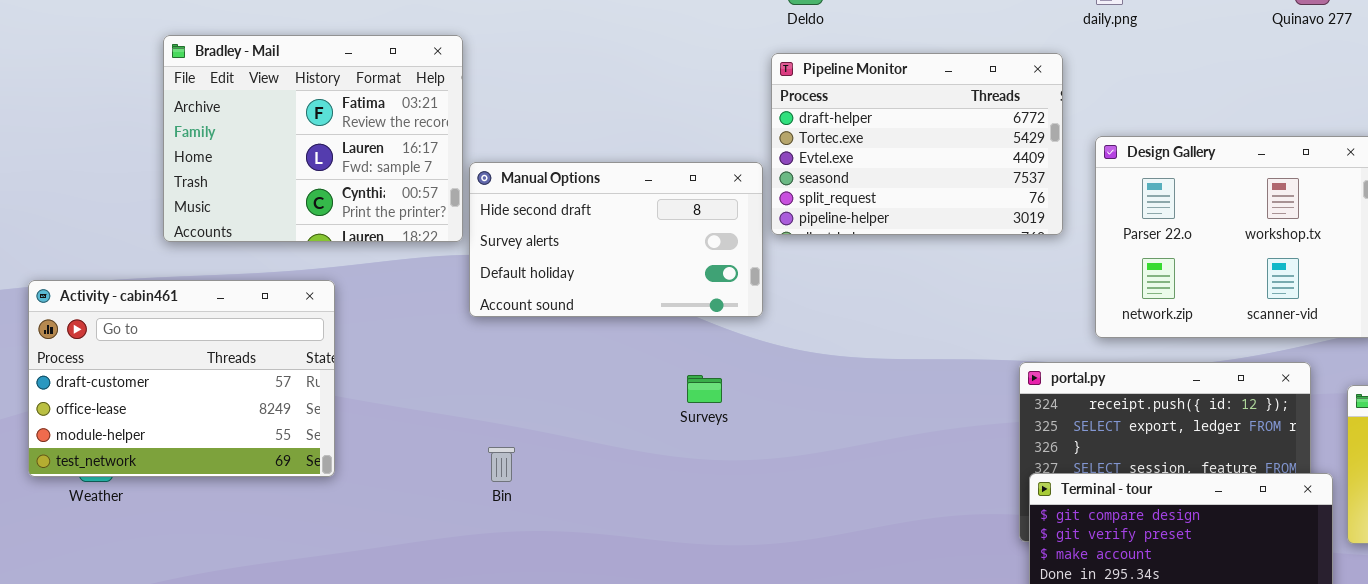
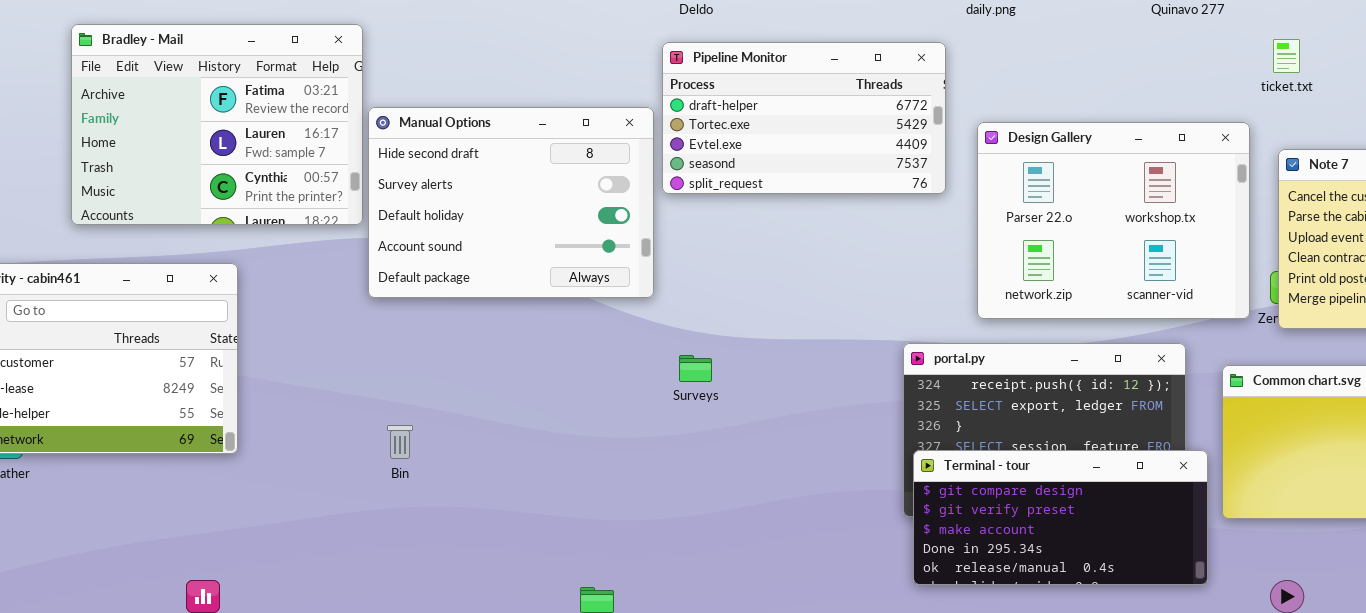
Pipeline Monitor: [771,53,1063,235] -> [662,42,946,194], resized
Manual Options: [469,162,763,317] -> [368,107,654,298], resized
Surveys: [687,375,722,403] -> [679,355,712,382], moved

